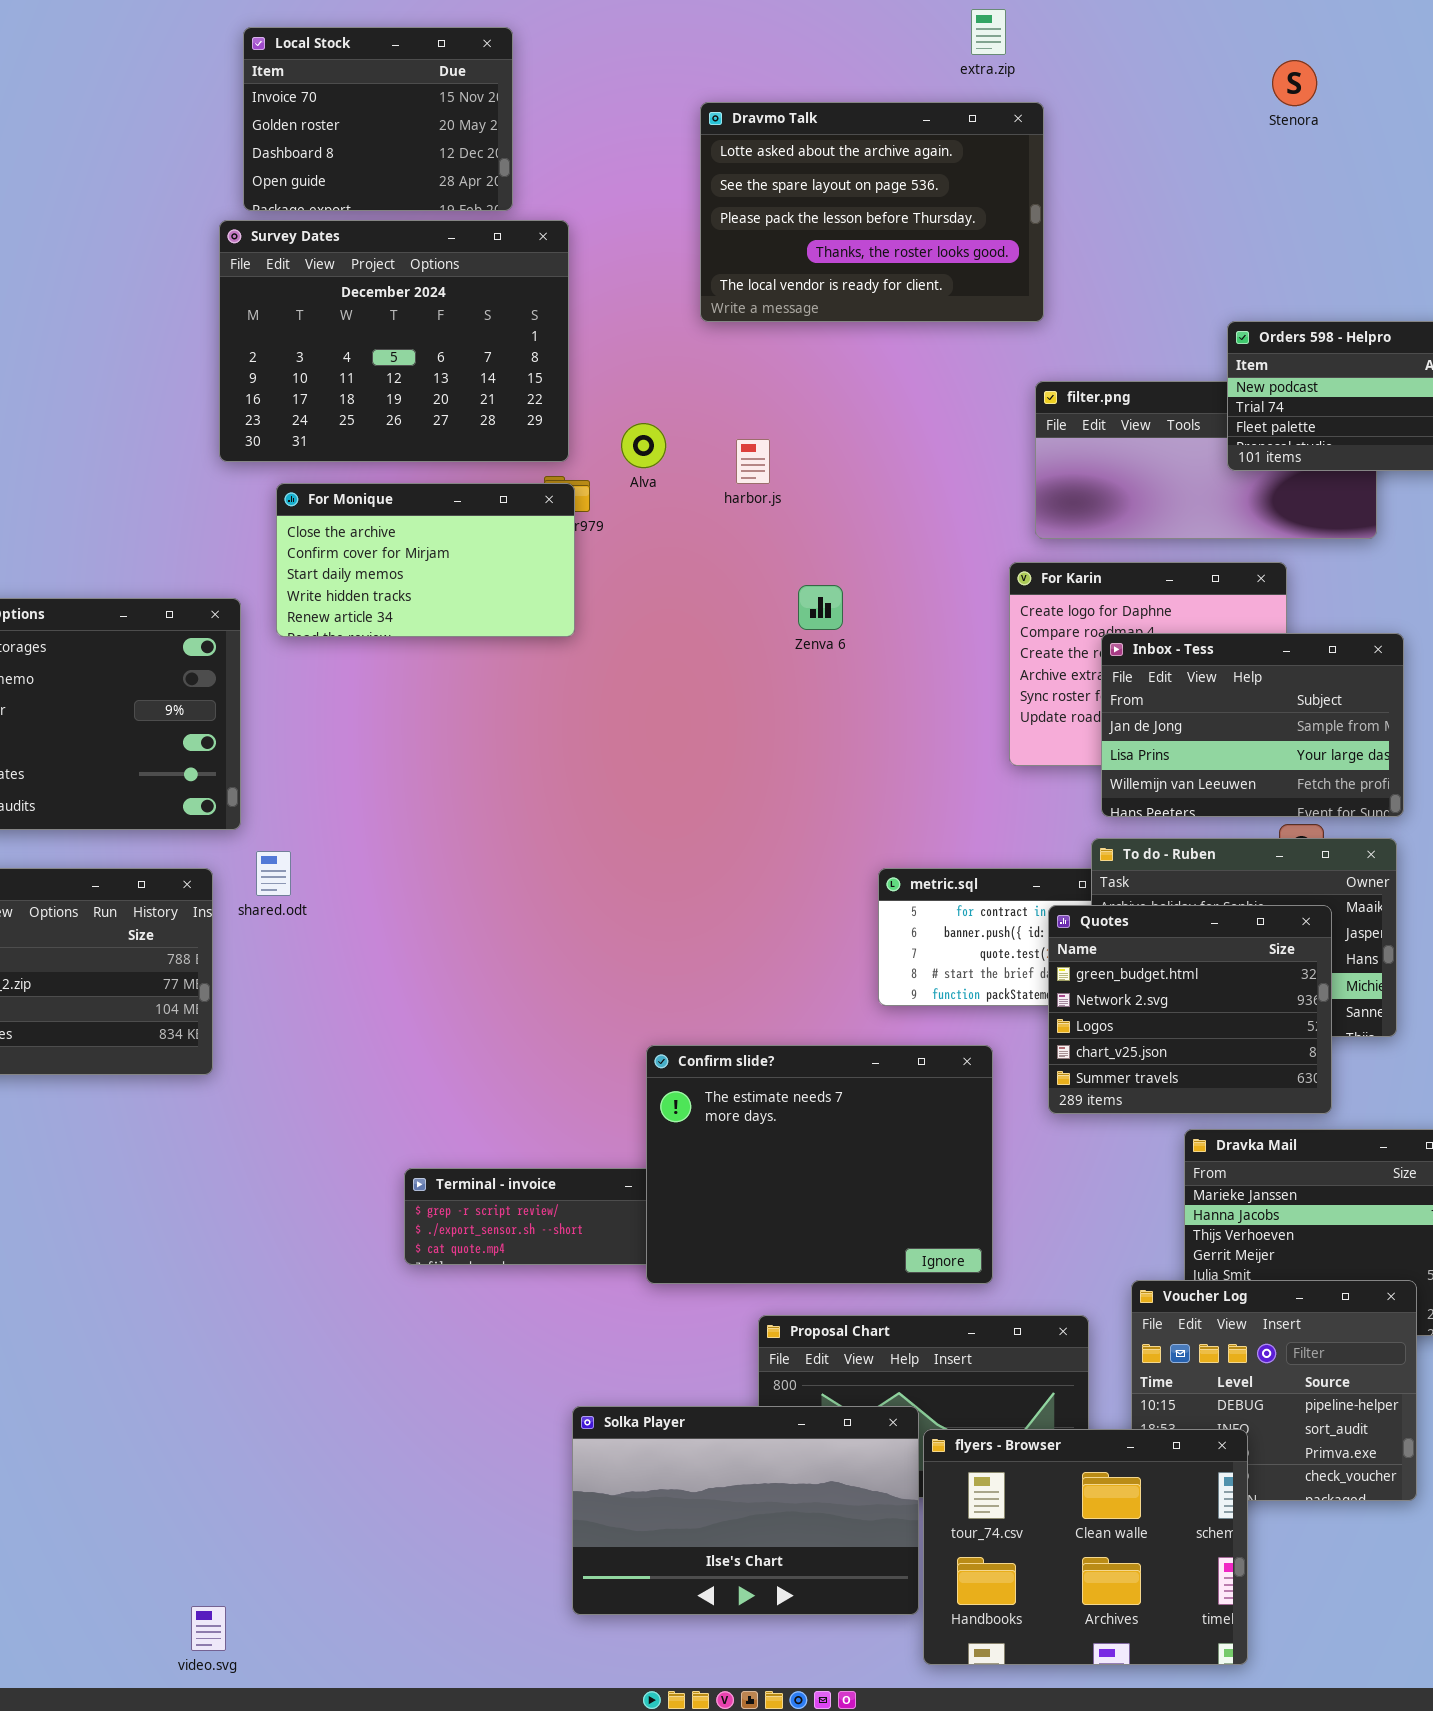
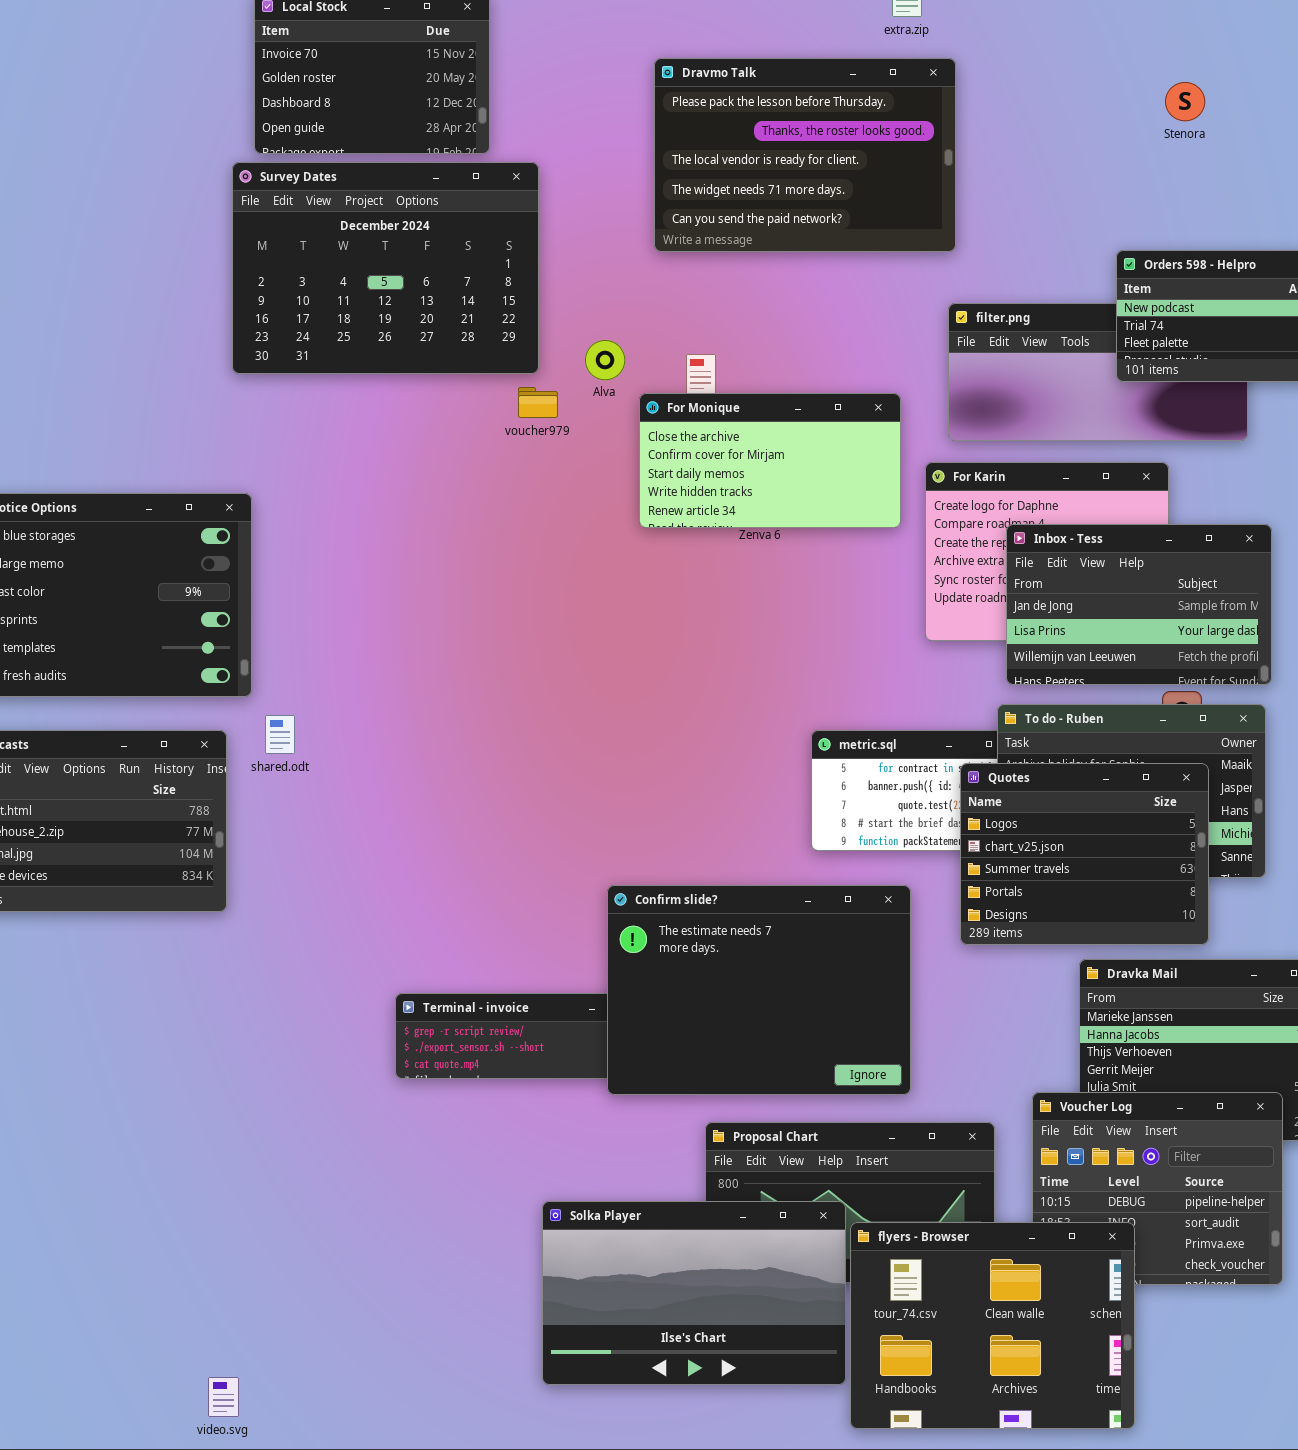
Stenora: [1272,60,1317,106] -> [1165,82,1205,121], moved
Dravmo Talk: [700,102,1044,322] -> [654,58,956,252], scrolled down 2 rows
For Monique: [276,483,575,637] -> [639,393,901,528], moved
Quotes: [1048,905,1332,1114] -> [960,763,1209,945], scrolled down 2 rows

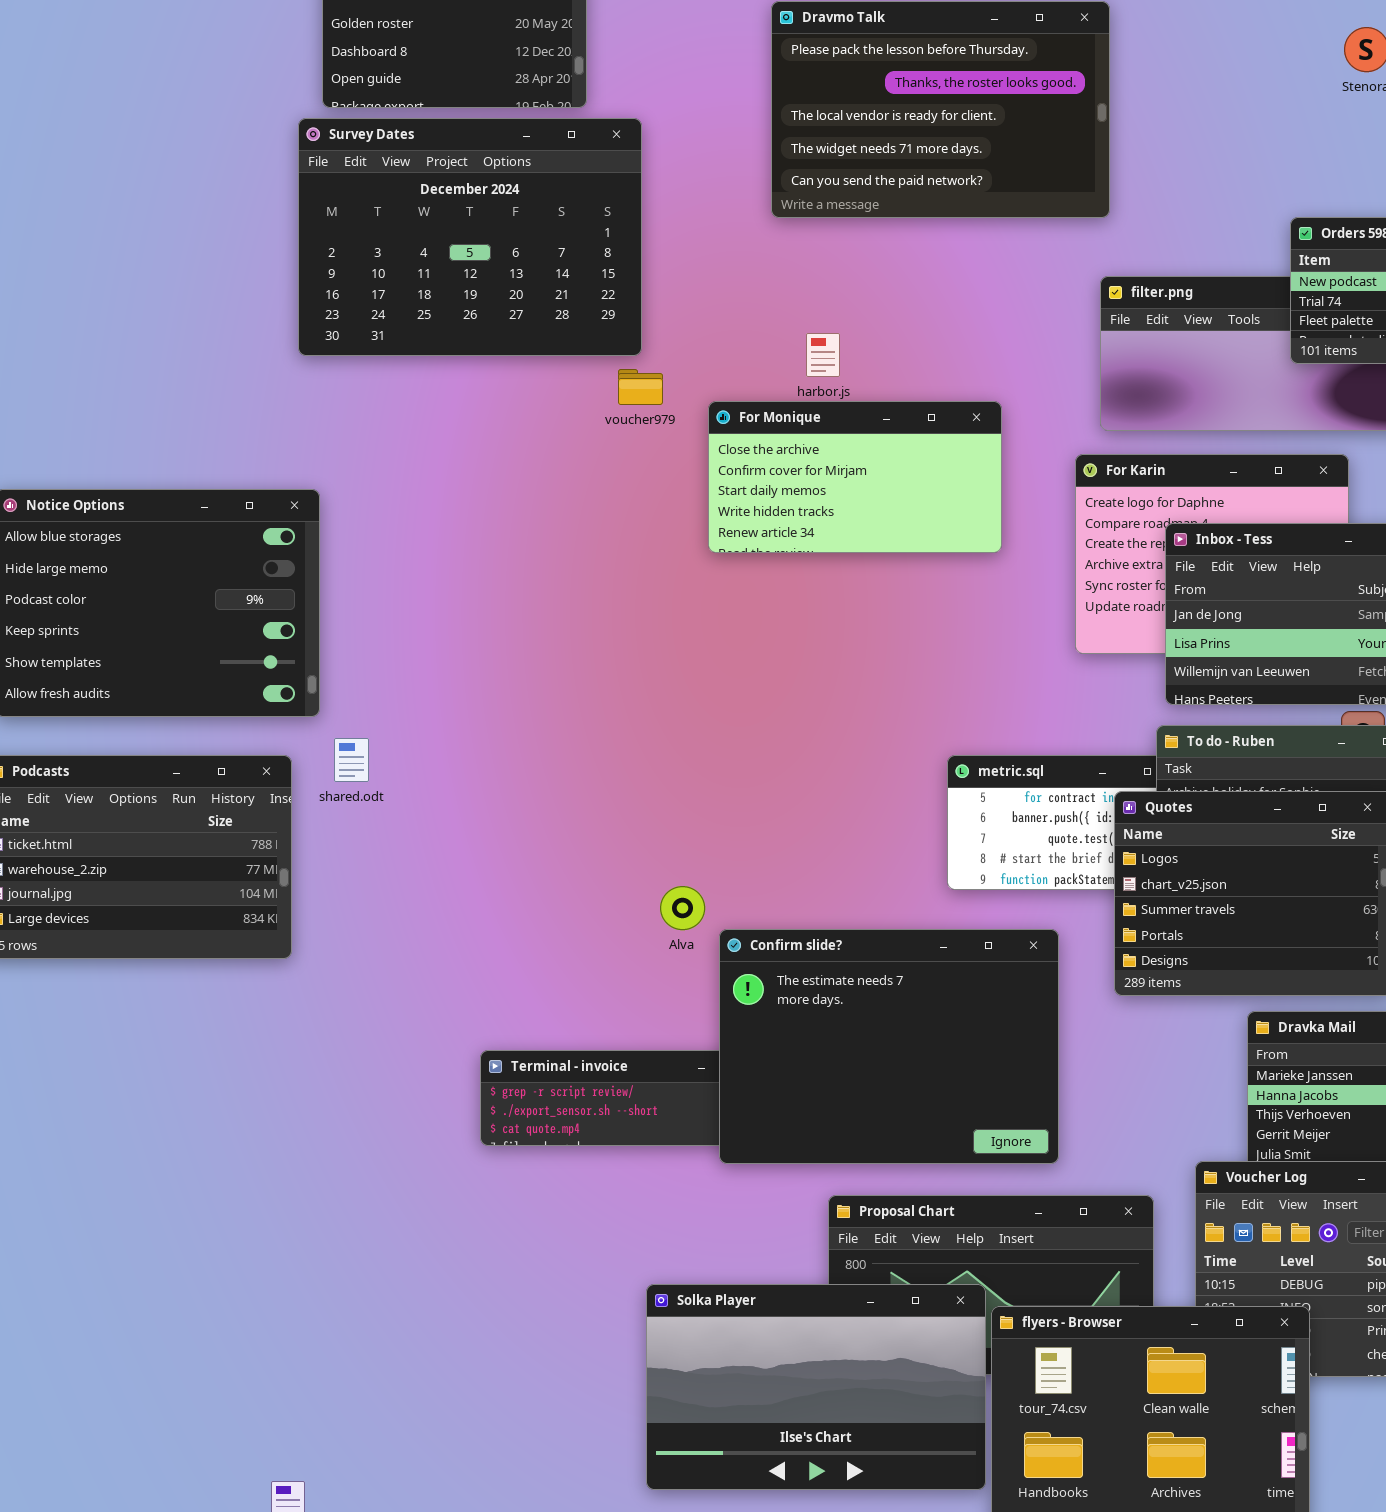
Alva: [585,340,625,380] -> [660,886,705,930], moved
For Monique: [639,393,901,528] -> [708,401,1002,553], moved

